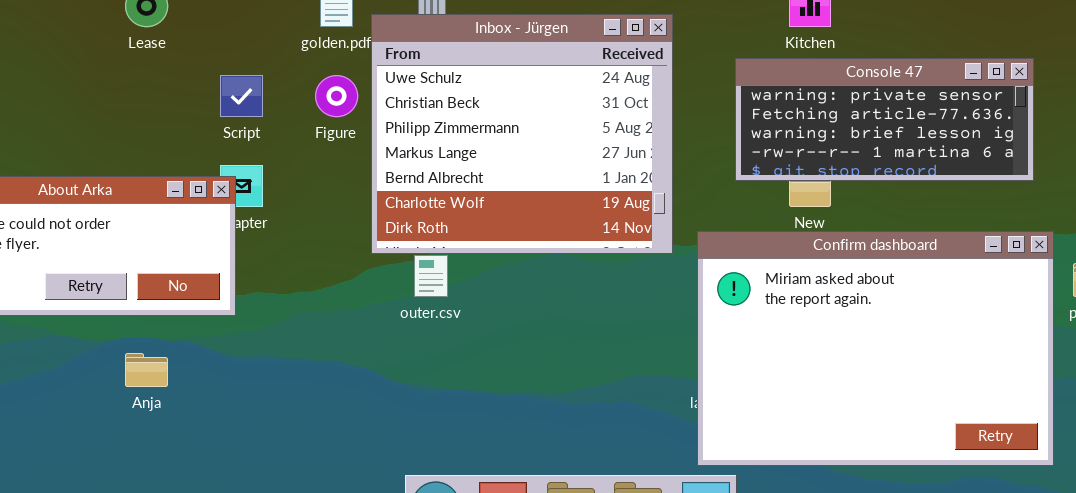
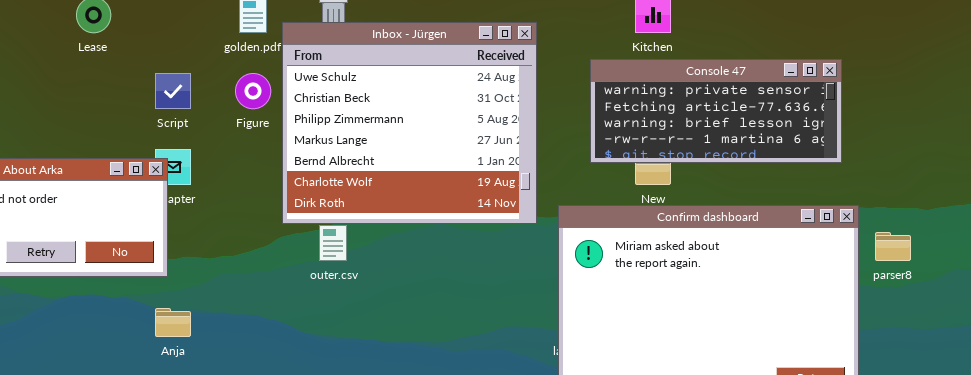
Anja: [125,353,168,387] -> [155,308,191,337], moved

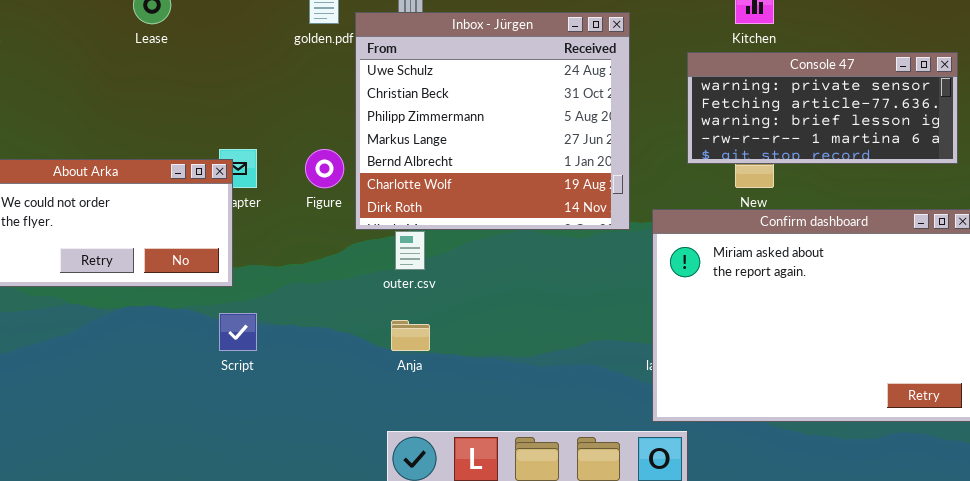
Script: [155,73,191,109] -> [219,313,257,351], moved
Figure: [235,73,271,109] -> [305,149,344,188], moved
Anja: [155,308,191,337] -> [391,320,430,351], moved

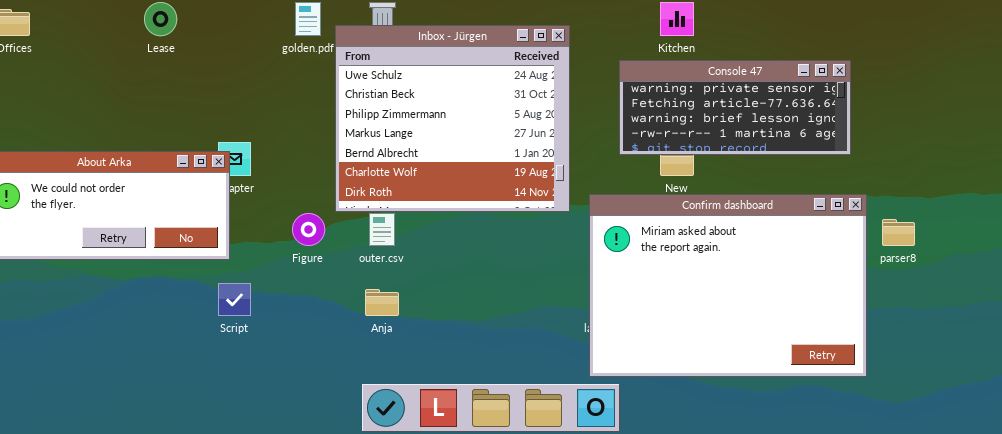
Figure: [305,149,344,188] -> [292,213,325,246], moved

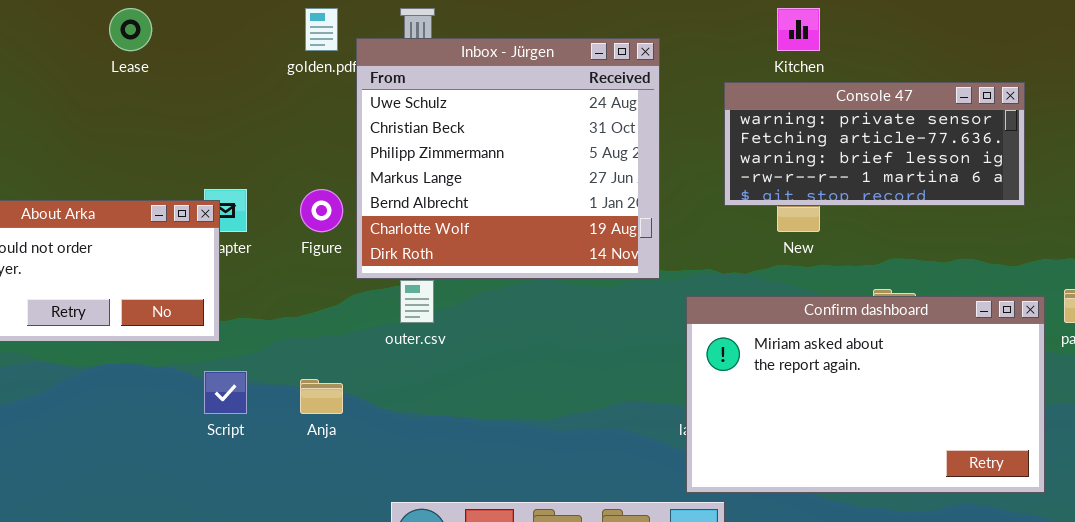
Confirm dashboard: [589,194,867,377] -> [686,296,1045,493], resized
Figure: [292,213,325,246] -> [300,189,343,232], moved
Anja: [365,289,399,316] -> [300,379,343,414], moved

